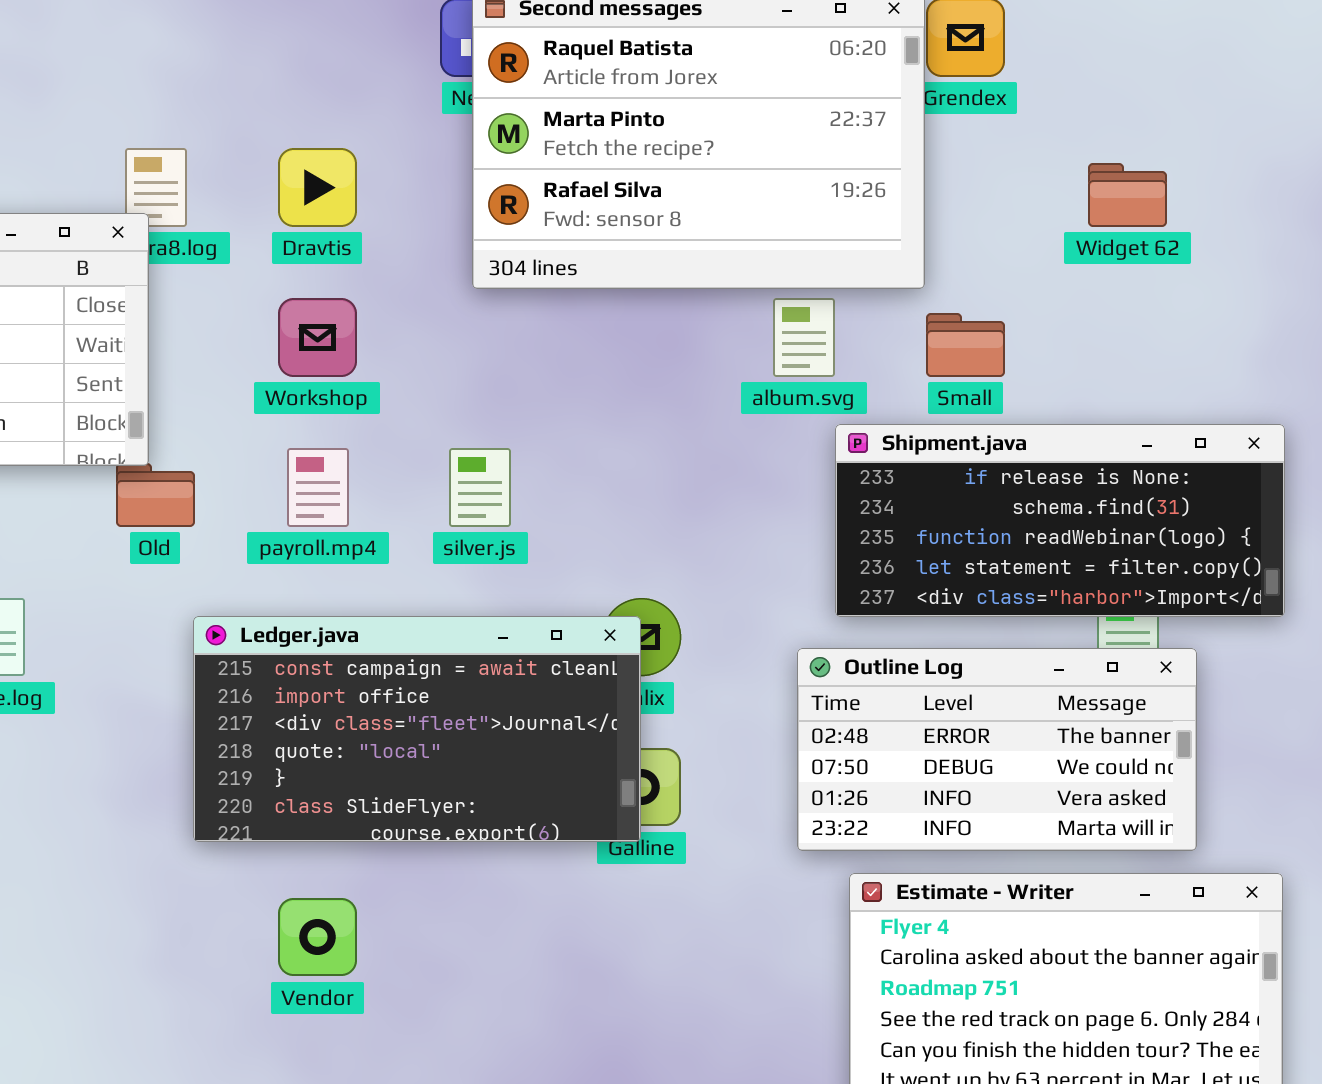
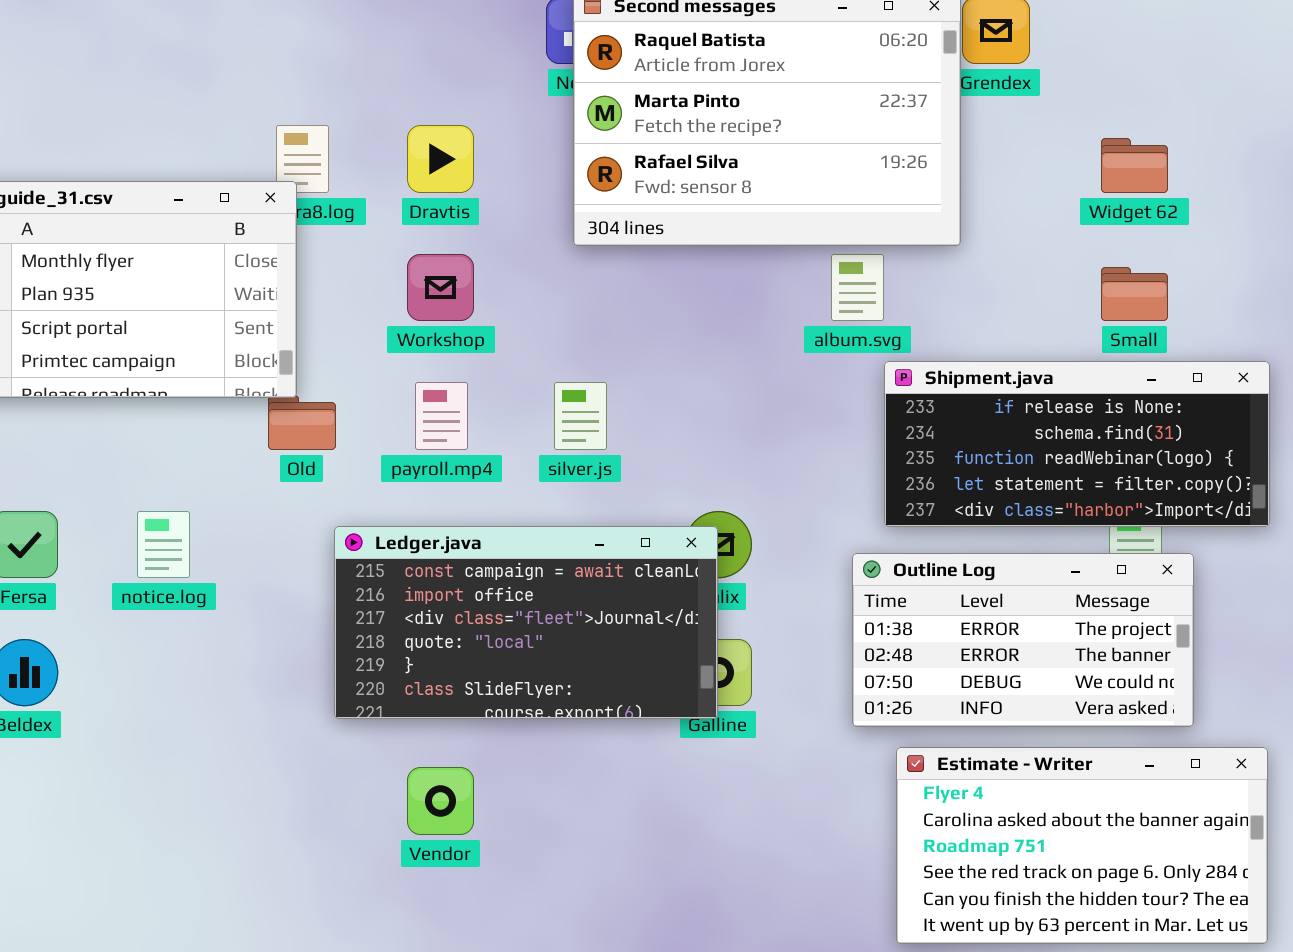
Small: [926,313,1005,377] -> [1101,267,1168,321], moved
Outline Log: [797,648,1197,851] -> [852,553,1194,727], scrolled up 1 row

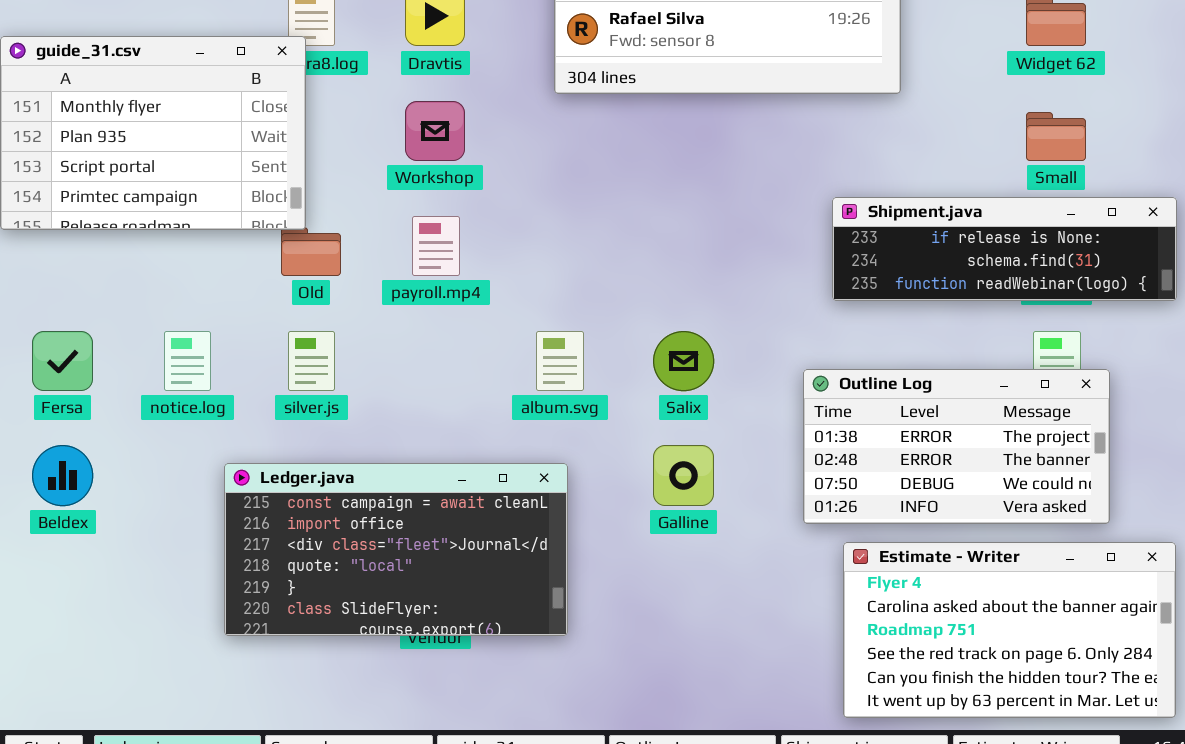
album.svg: [831,254,884,321] -> [536,331,584,391], moved
Shipment.java: [884,361,1270,527] -> [832,197,1177,301], resized
silver.js: [554,382,607,450] -> [288,331,335,391], moved
Ledger.java: [334,526,718,719] -> [224,463,568,636], moved

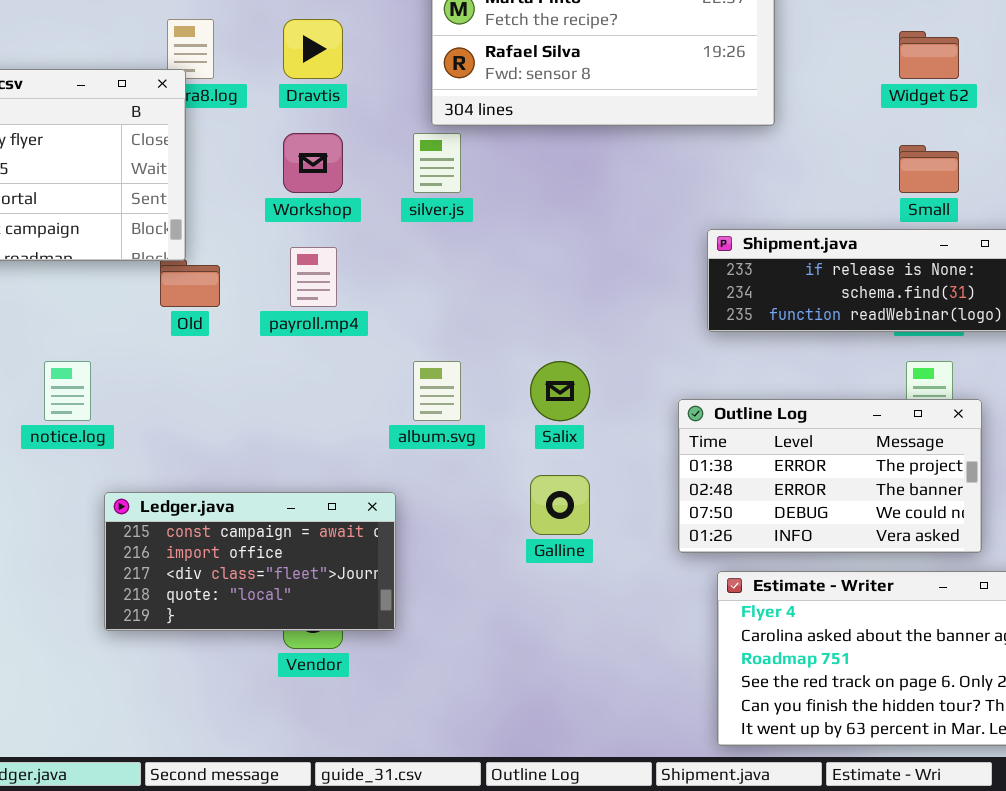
silver.js: [288,331,335,391] -> [413,133,461,193], moved
Ledger.java: [224,463,568,636] -> [104,492,396,631], resized

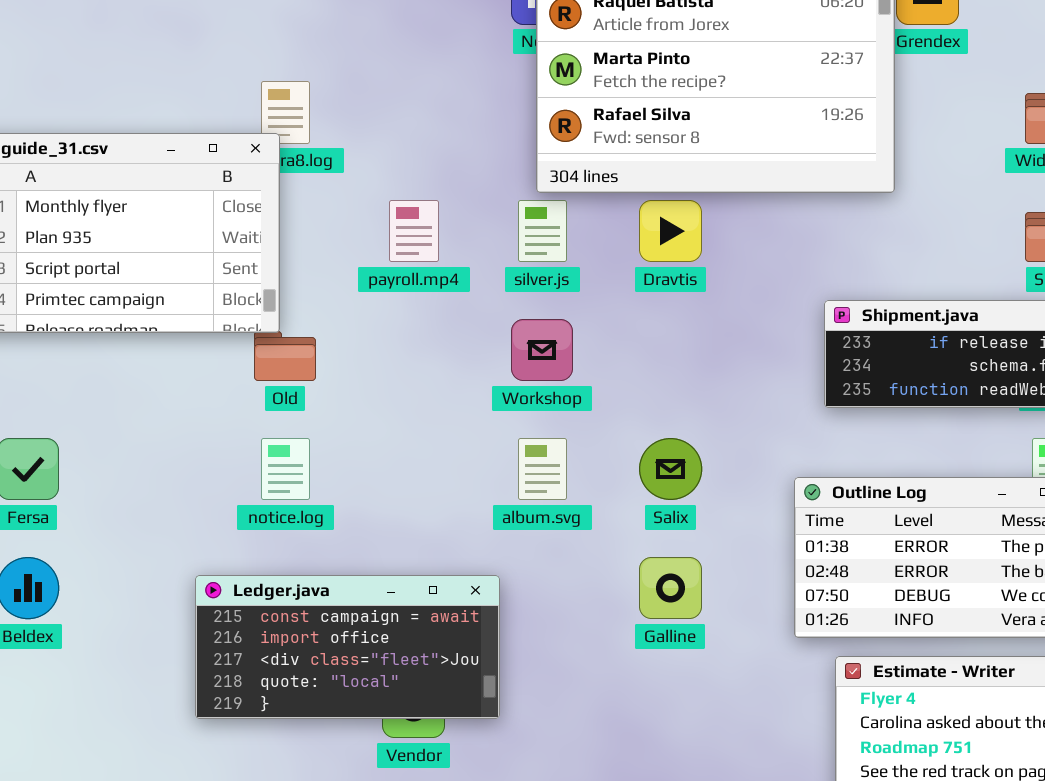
Dravtis: [283,19,343,79] -> [639,200,702,262], moved
Workshop: [283,133,343,193] -> [511,319,573,381], moved
payroll.mp4: [290,247,337,307] -> [389,200,439,262], moved
notice.log: [44,361,91,421] -> [261,438,310,500], moved

